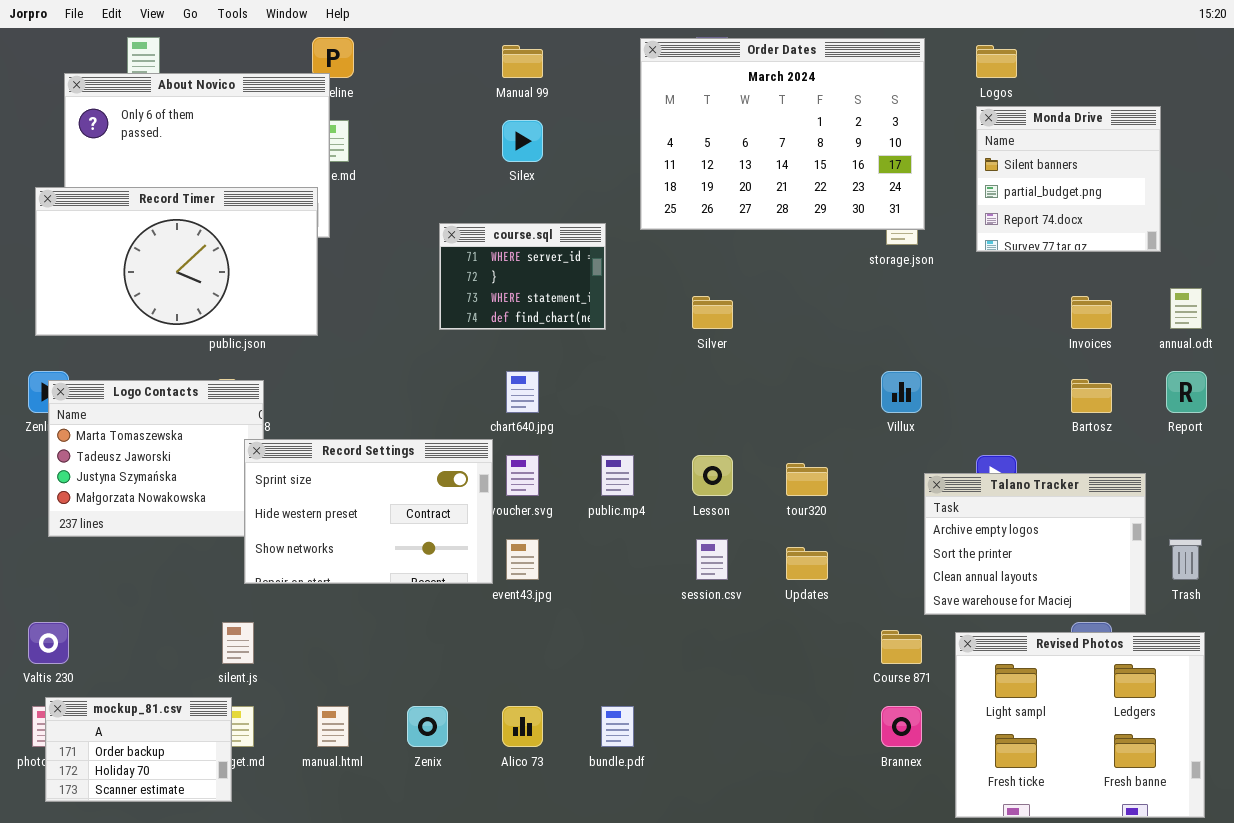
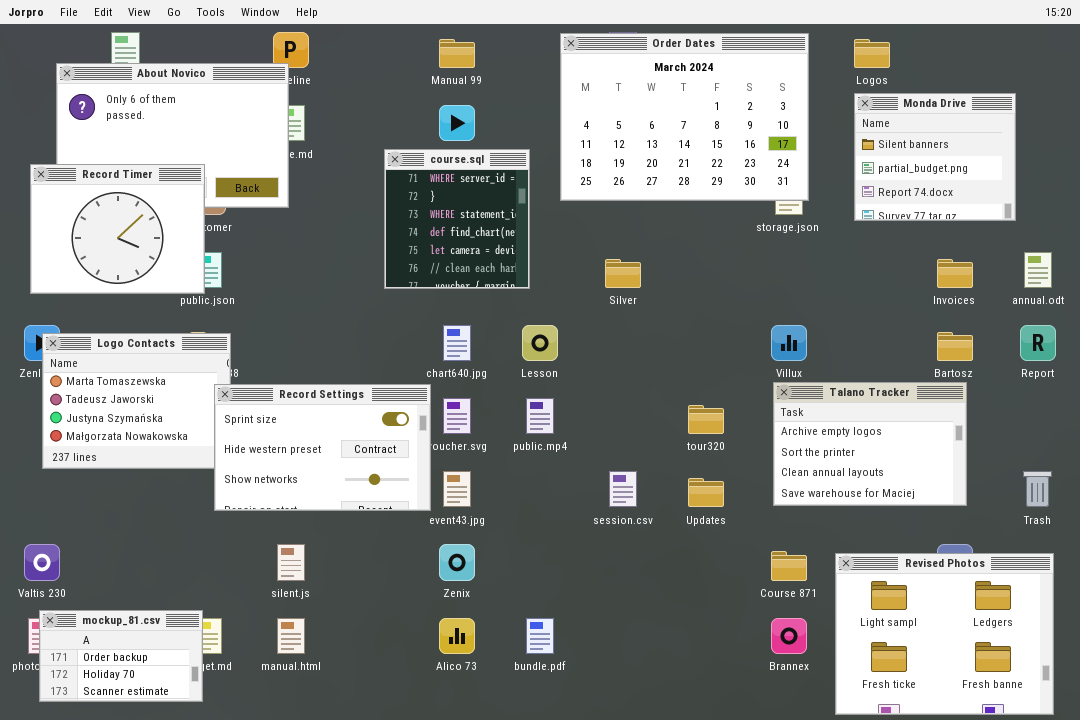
Record Timer: [35,187,318,336] -> [30,164,205,294], resized
course.sql: [439,223,606,330] -> [384,149,530,289], resized
Lesson: [692,455,733,496] -> [522,325,558,361], moved
Talano Tracker: [924,473,1146,615] -> [773,382,967,506], moved
silent.js: [222,622,254,664] -> [277,544,305,581], moved
Zenix: [407,706,448,747] -> [439,544,475,581], moved

